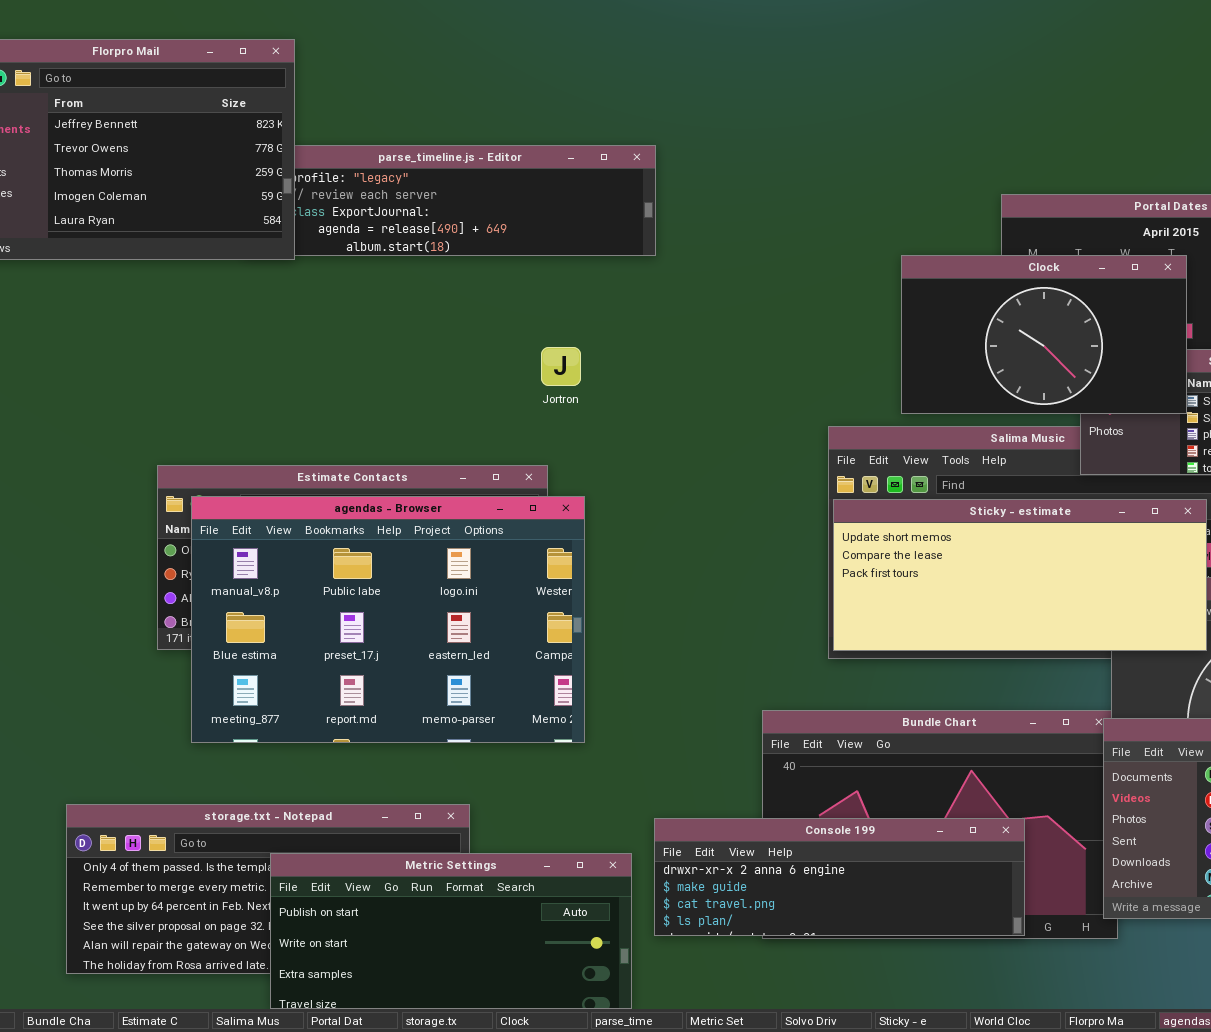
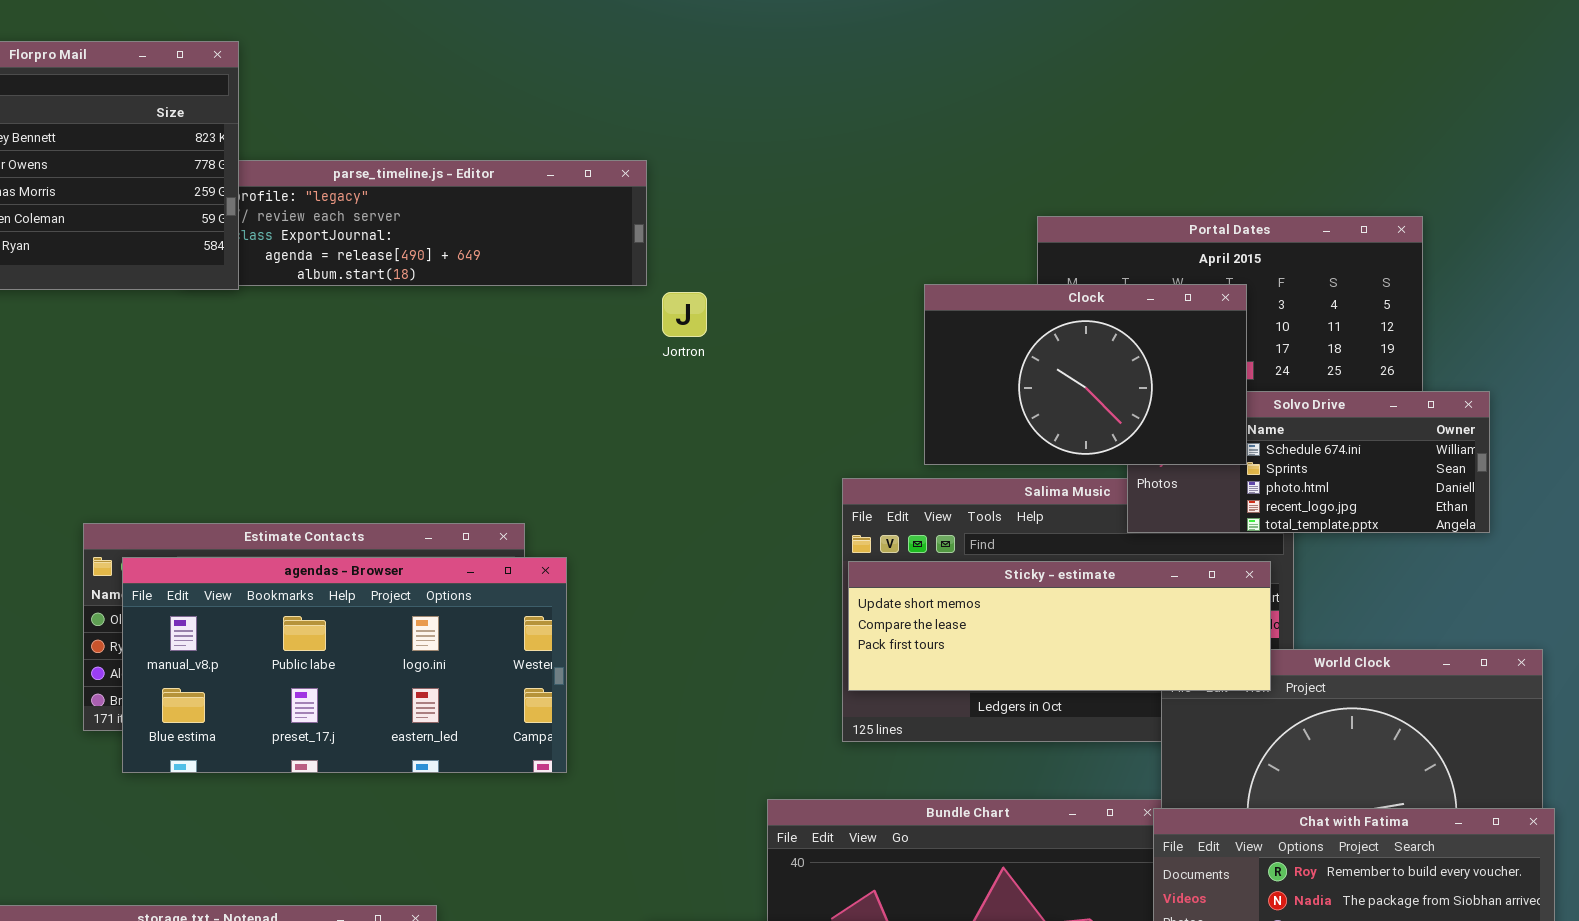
Jortron: [541,347,581,386] -> [662,292,707,337], moved
agendas - Browser: [191,496,585,743] -> [122,557,567,773], resized
Sticky - estimate: [833,499,1207,651] -> [848,561,1271,691], resized

